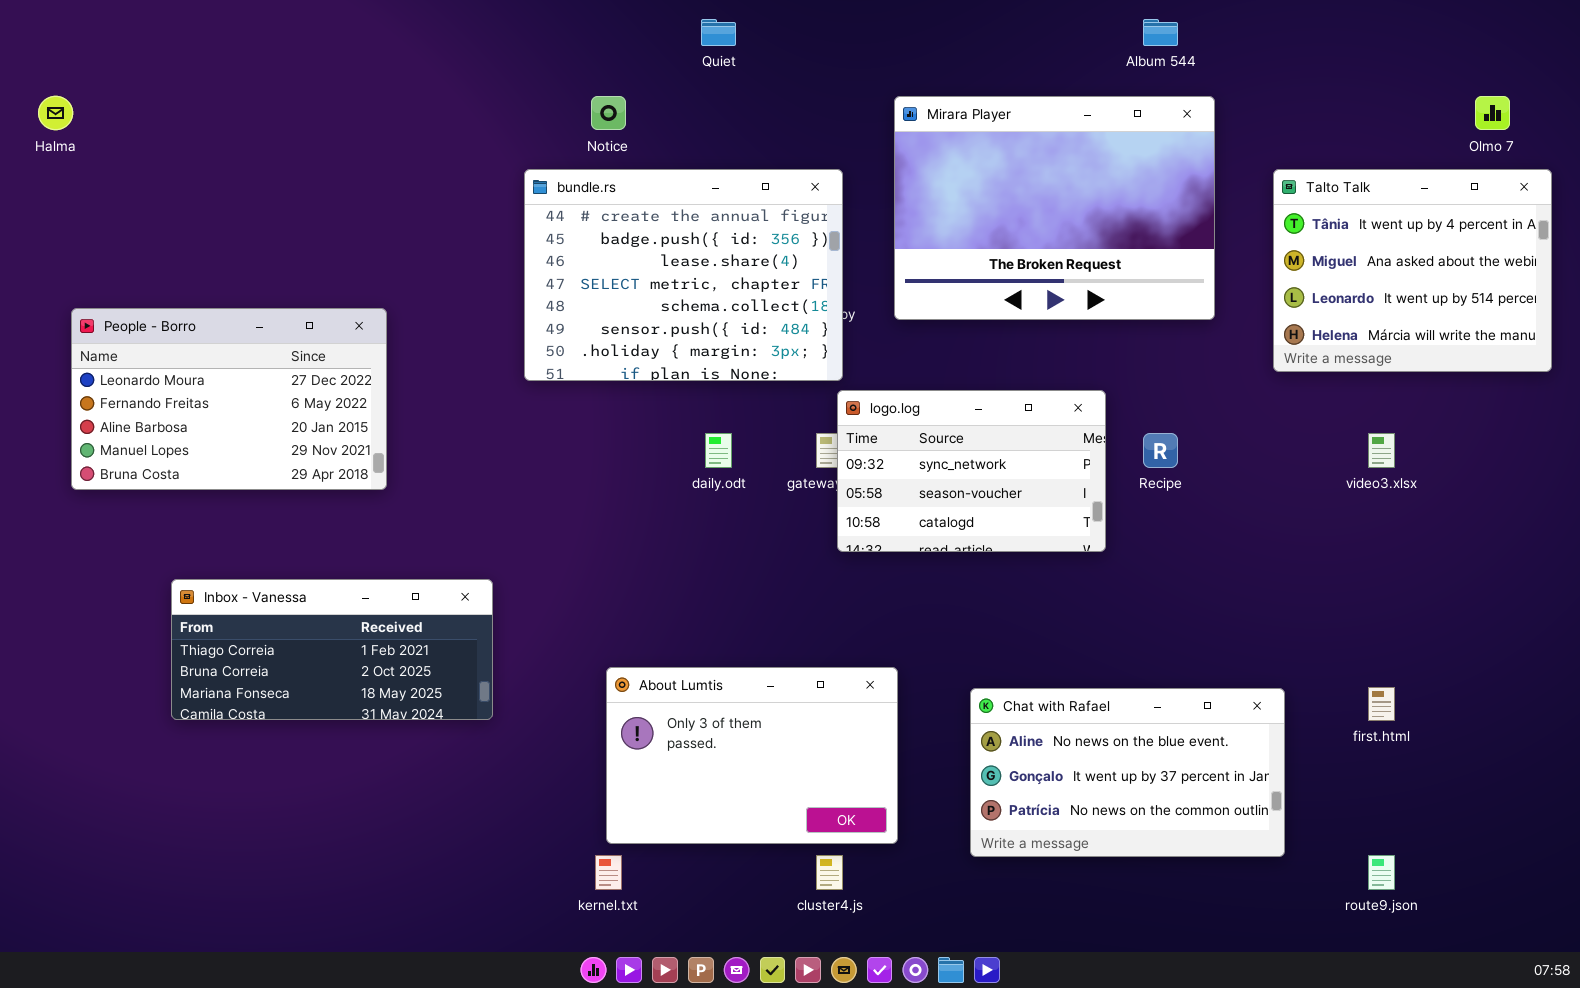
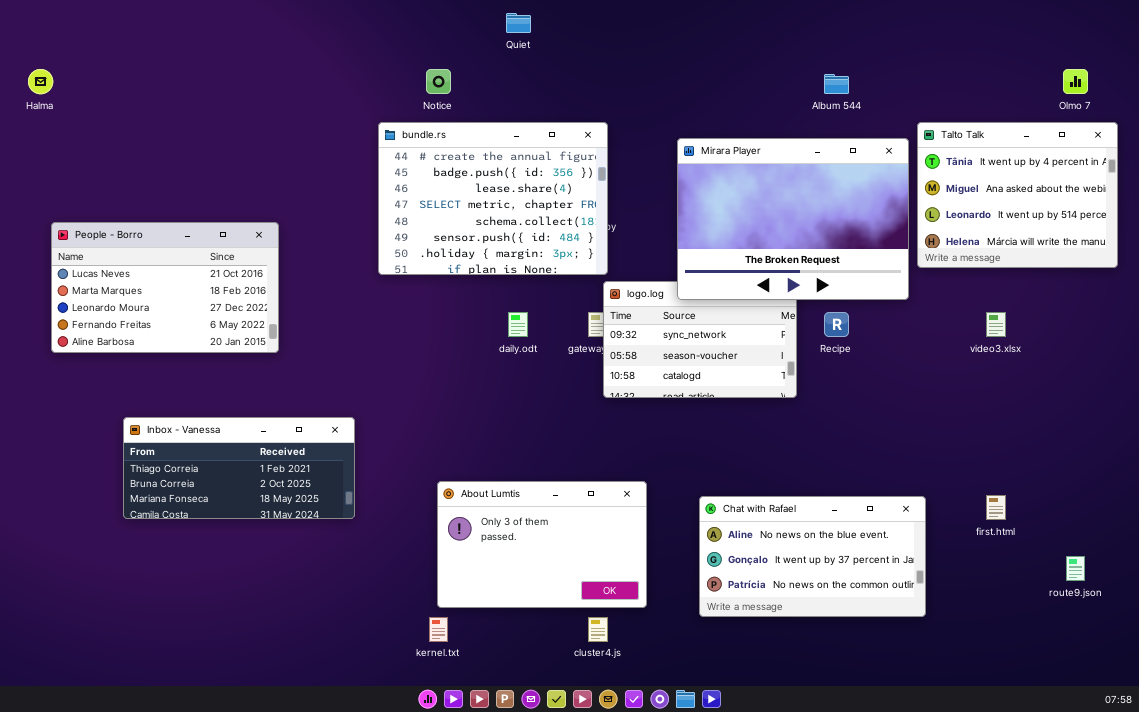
Album 544: [1143,19,1178,46] -> [824,74,849,94], moved
Mirara Player: [894,96,1215,320] -> [677,138,909,300], moved
People - Borro: [71,308,387,490] -> [51,222,279,353], scrolled up 2 rows
route9.json: [1368,855,1395,890] -> [1066,556,1085,581], moved

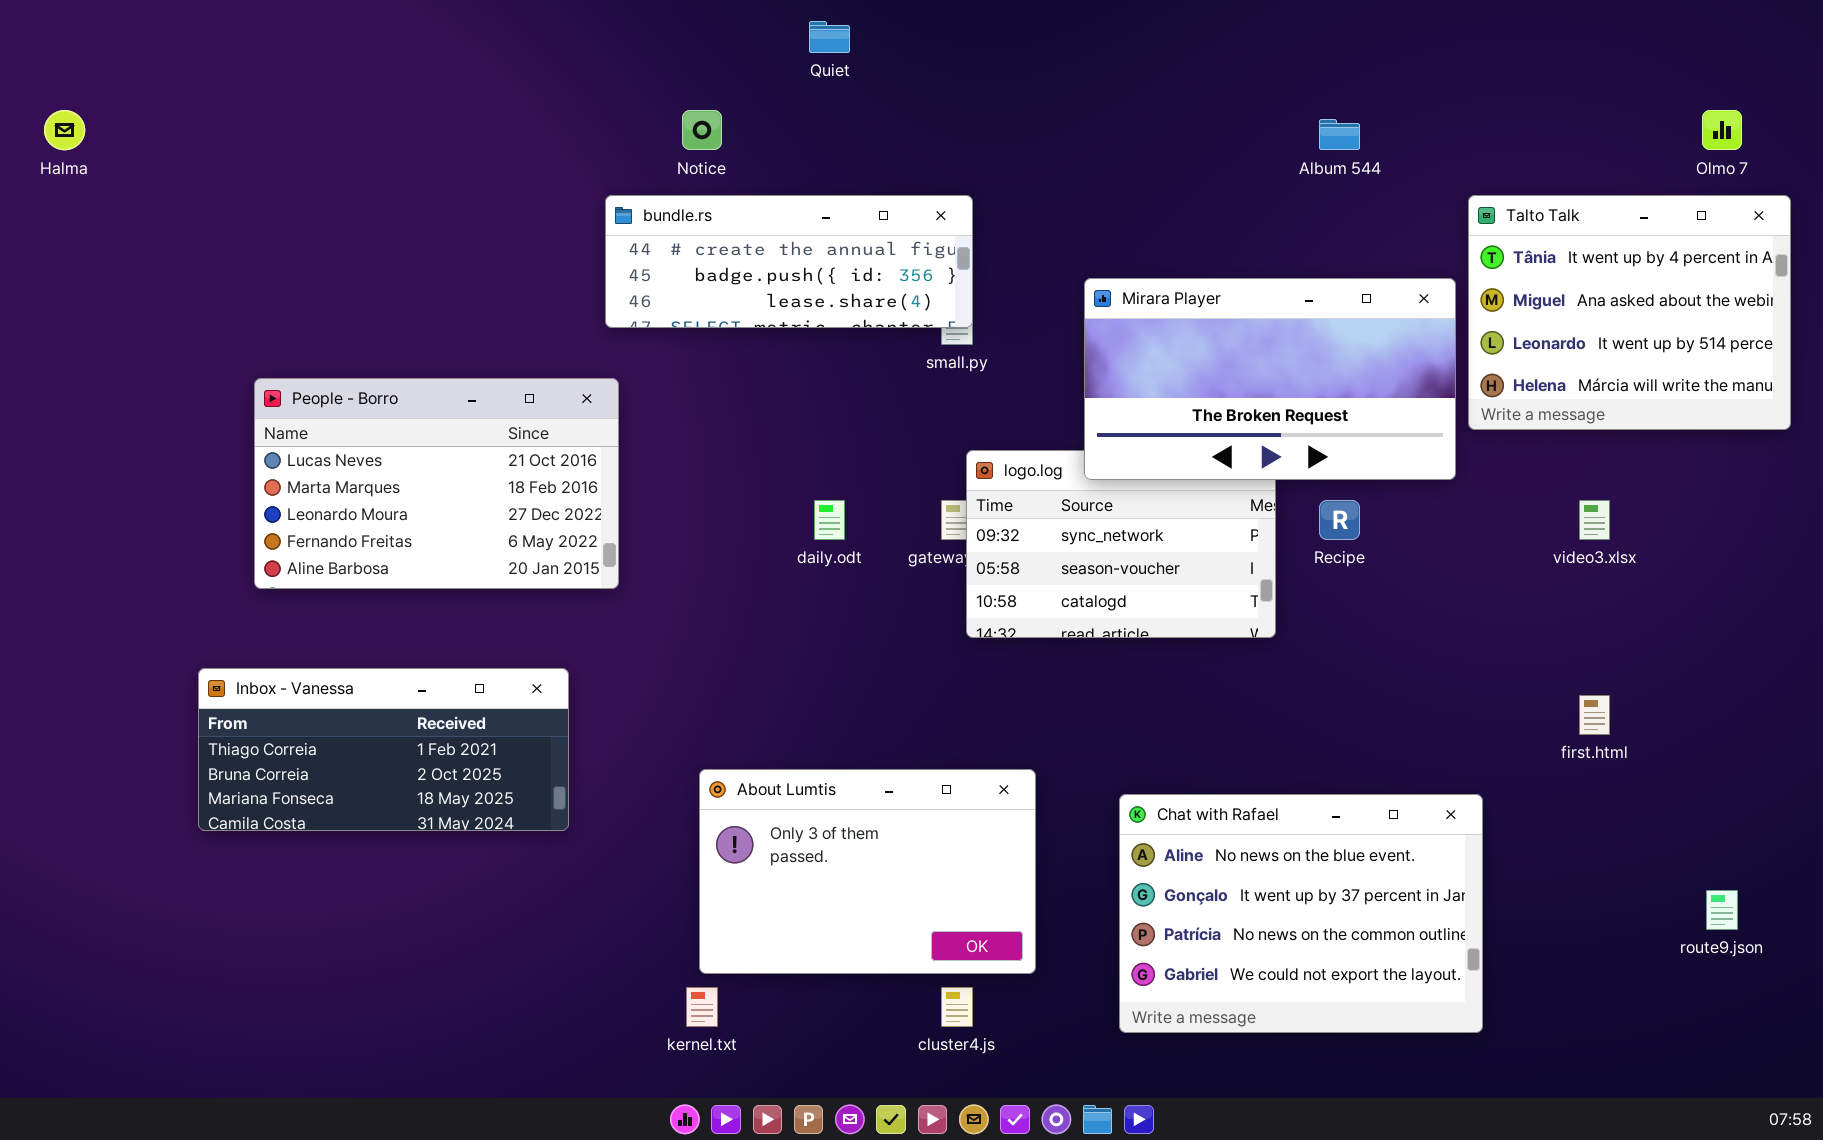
bundle.rs: [378,122,608,275] -> [605,195,973,328], resized
Mirara Player: [677,138,909,300] -> [1084,278,1456,480], resized
People - Borro: [51,222,279,353] -> [254,378,619,589], moved
first.html: [986,495,1006,520] -> [1579,695,1610,735], moved
Chat with Rafael: [699,496,926,617] -> [1119,794,1483,1033], resized

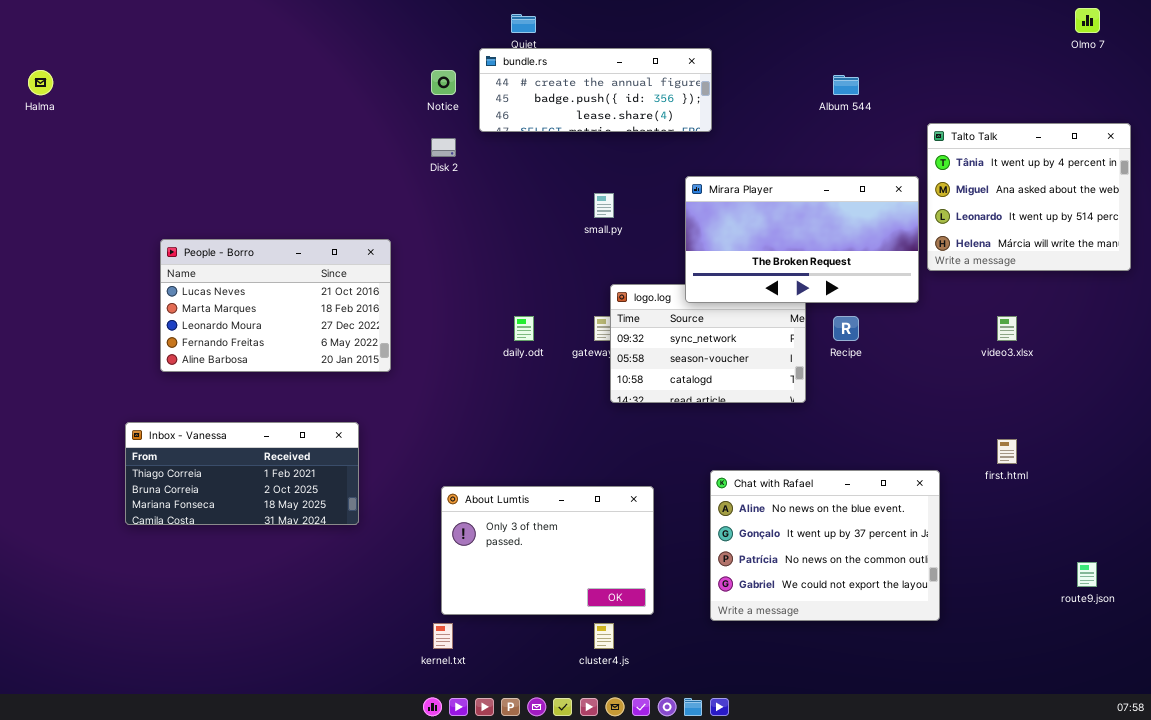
Olmo 7: [1702,110,1742,150] -> [1075,8,1100,33], moved
bundle.rs: [605,195,973,328] -> [479,48,712,132], moved
Chat with Rafael: [1119,794,1483,1033] -> [710,470,940,621], moved

